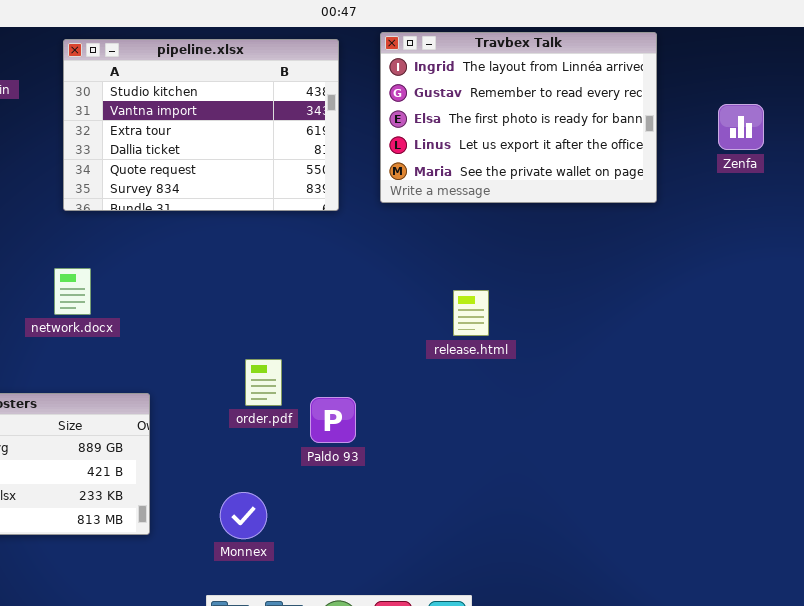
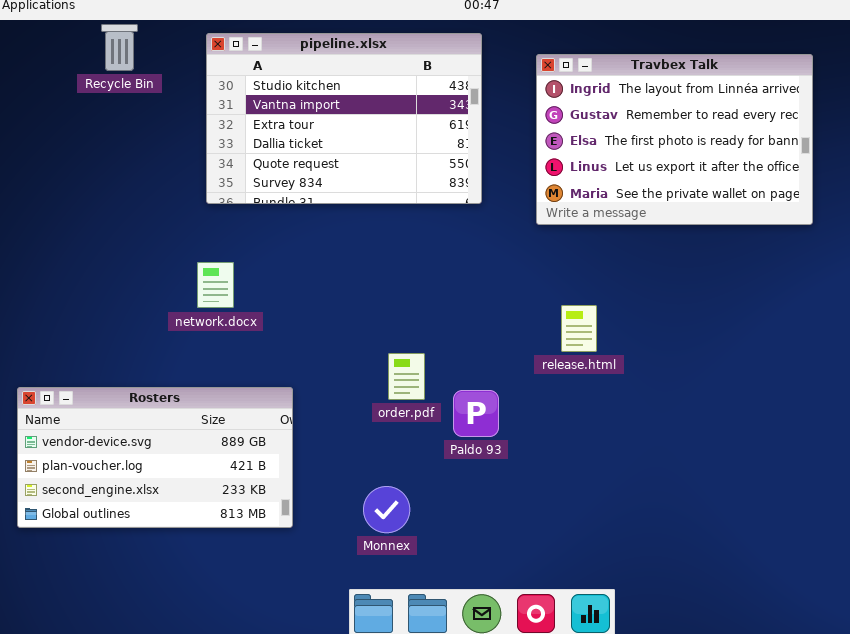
Travbex Talk: [380,32,657,203] -> [536,54,813,225], moved
release.html: [453,290,489,336] -> [561,305,597,352], moved

